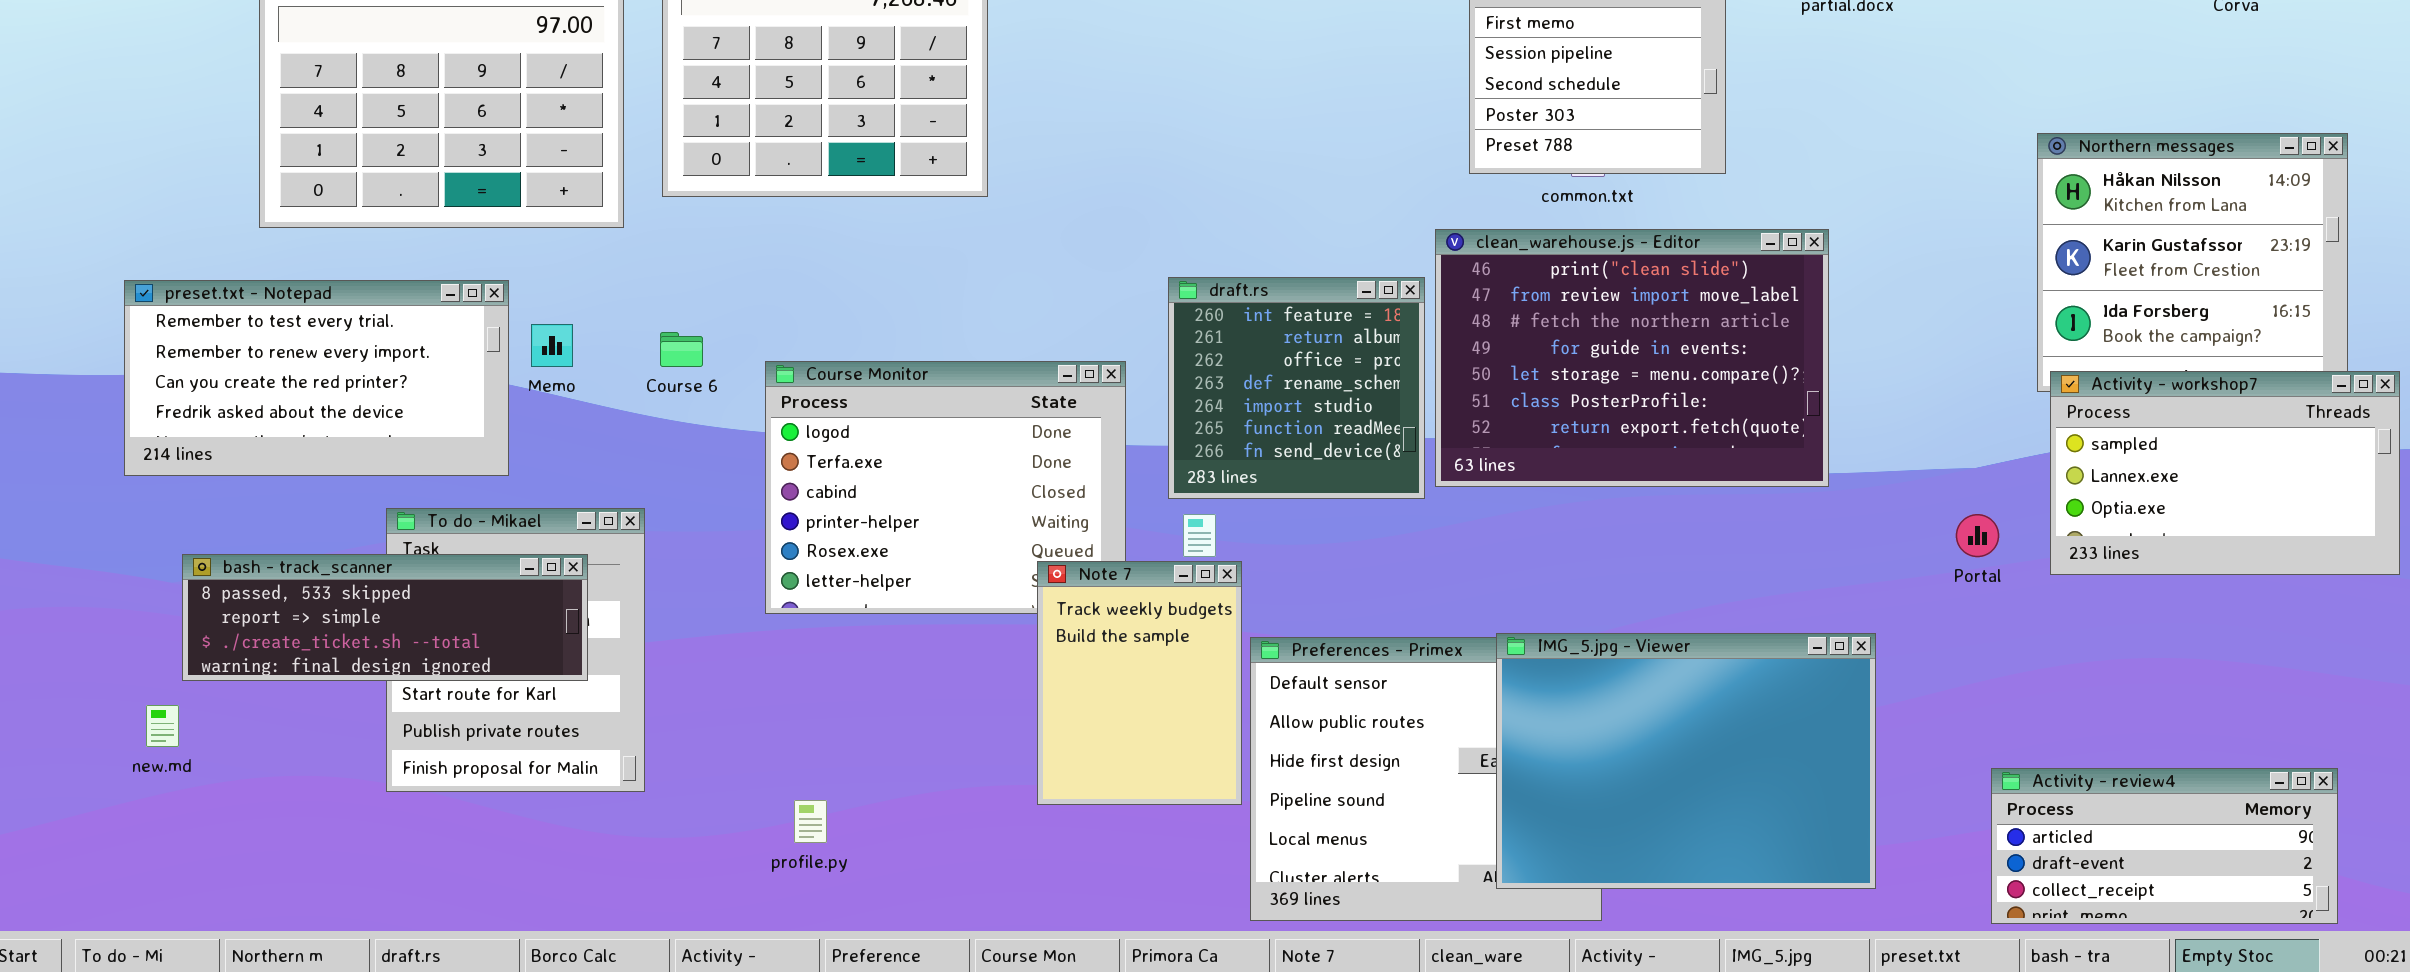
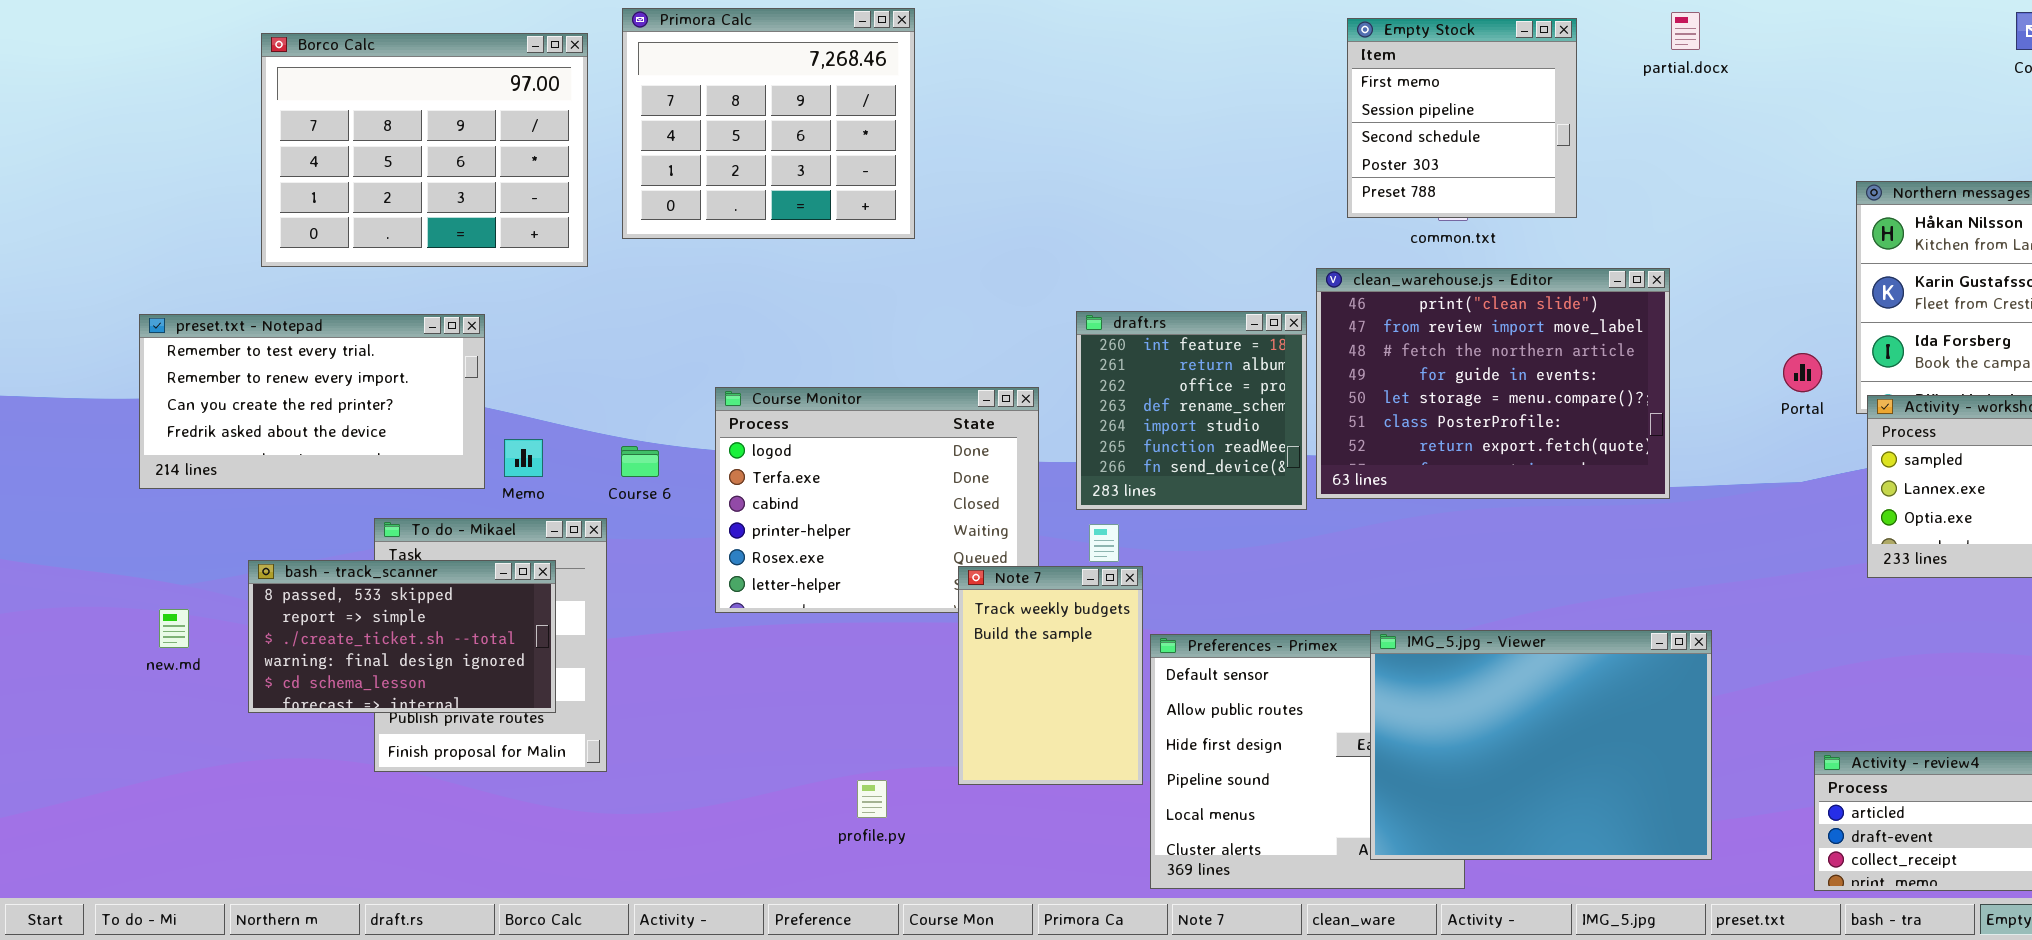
Memo: [531,324,573,367] -> [504,439,543,477], moved
Course 6: [660,332,703,367] -> [621,446,659,477], moved
Portal: [1956,514,1999,557] -> [1783,353,1822,392], moved
bash - track_scanner: [182,554,588,681] -> [248,560,556,713], resized
new.md: [146,705,179,747] -> [159,609,189,648], moved
profile.py: [794,800,827,843] -> [857,780,887,818], moved

